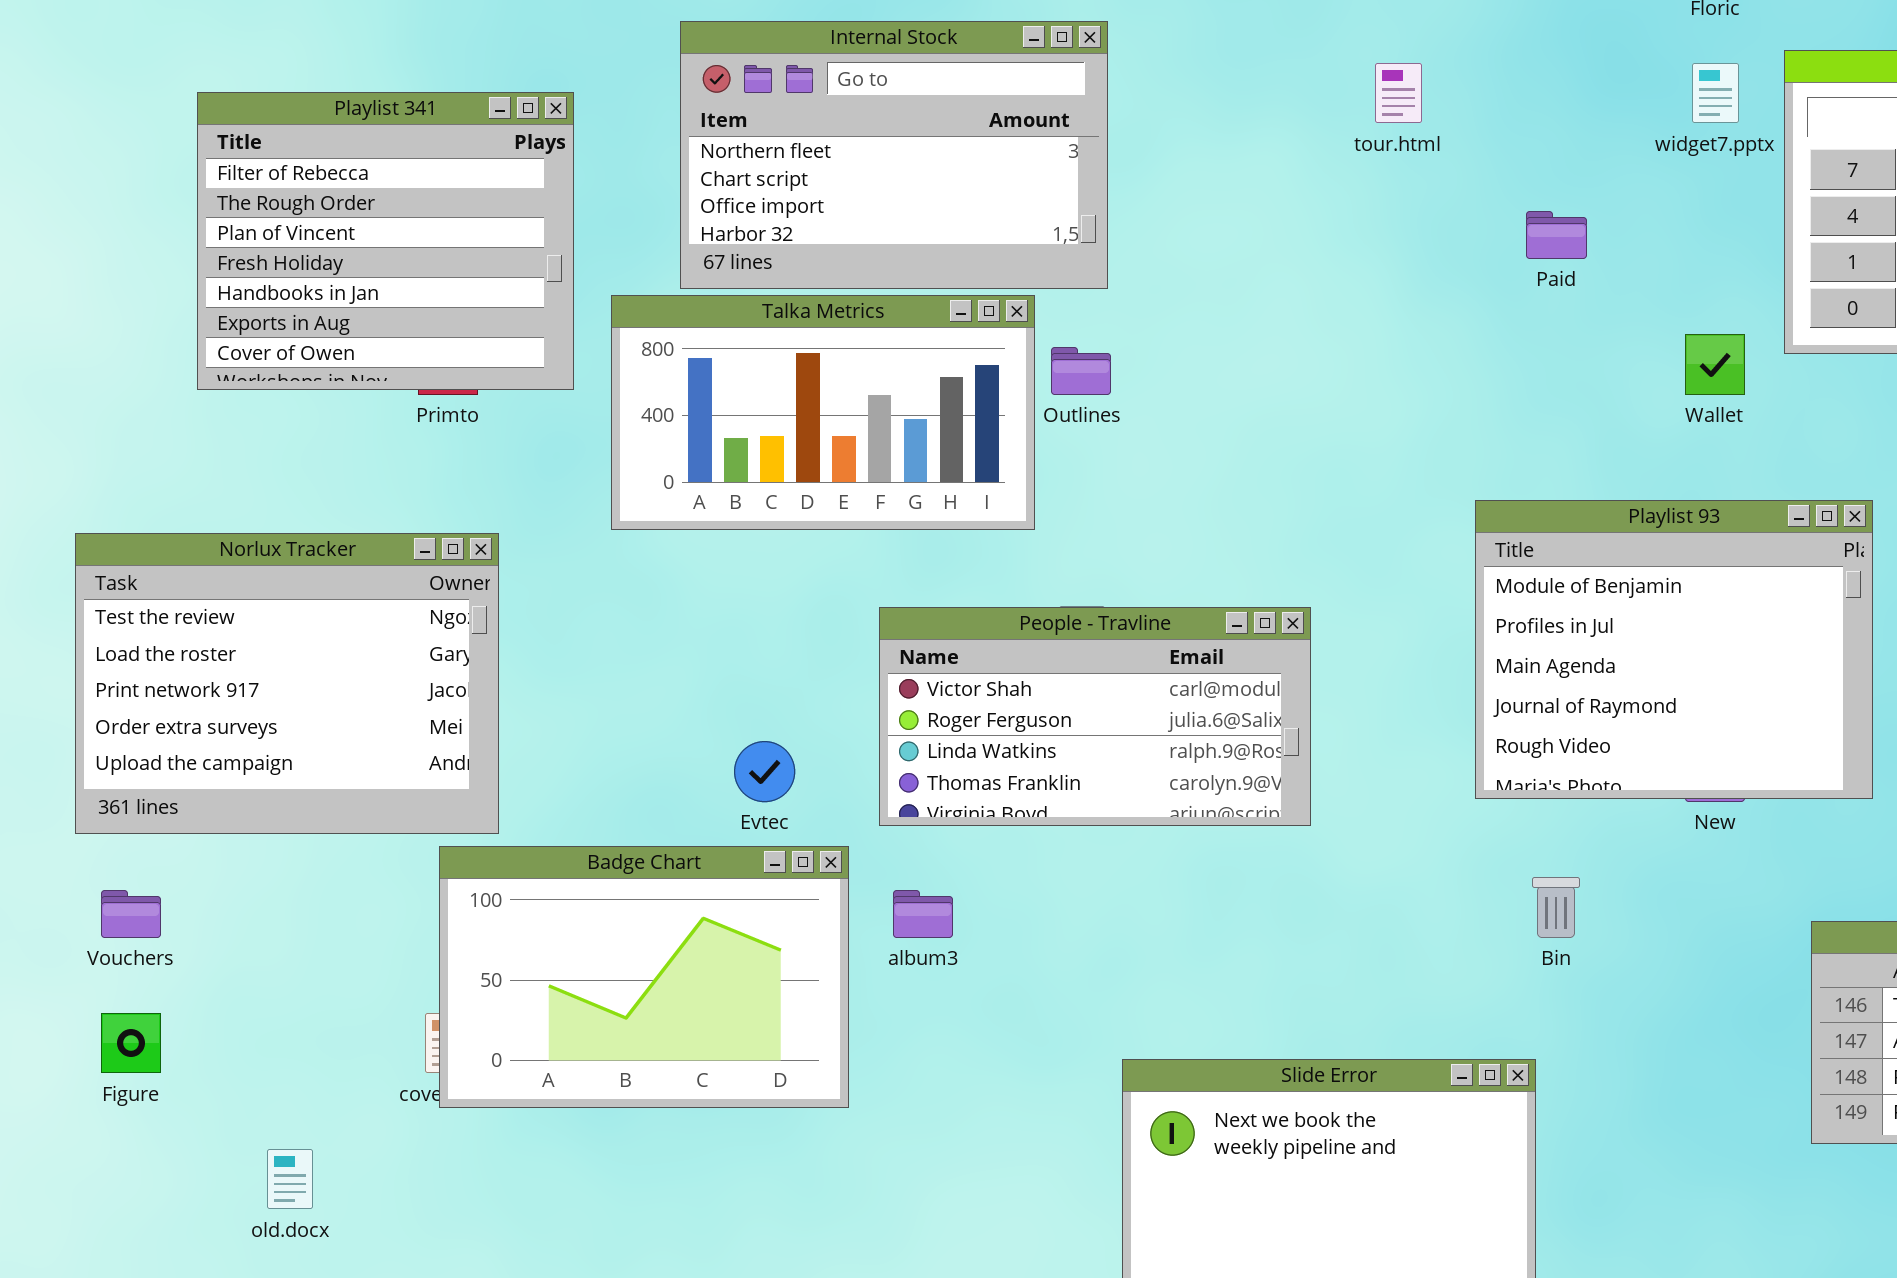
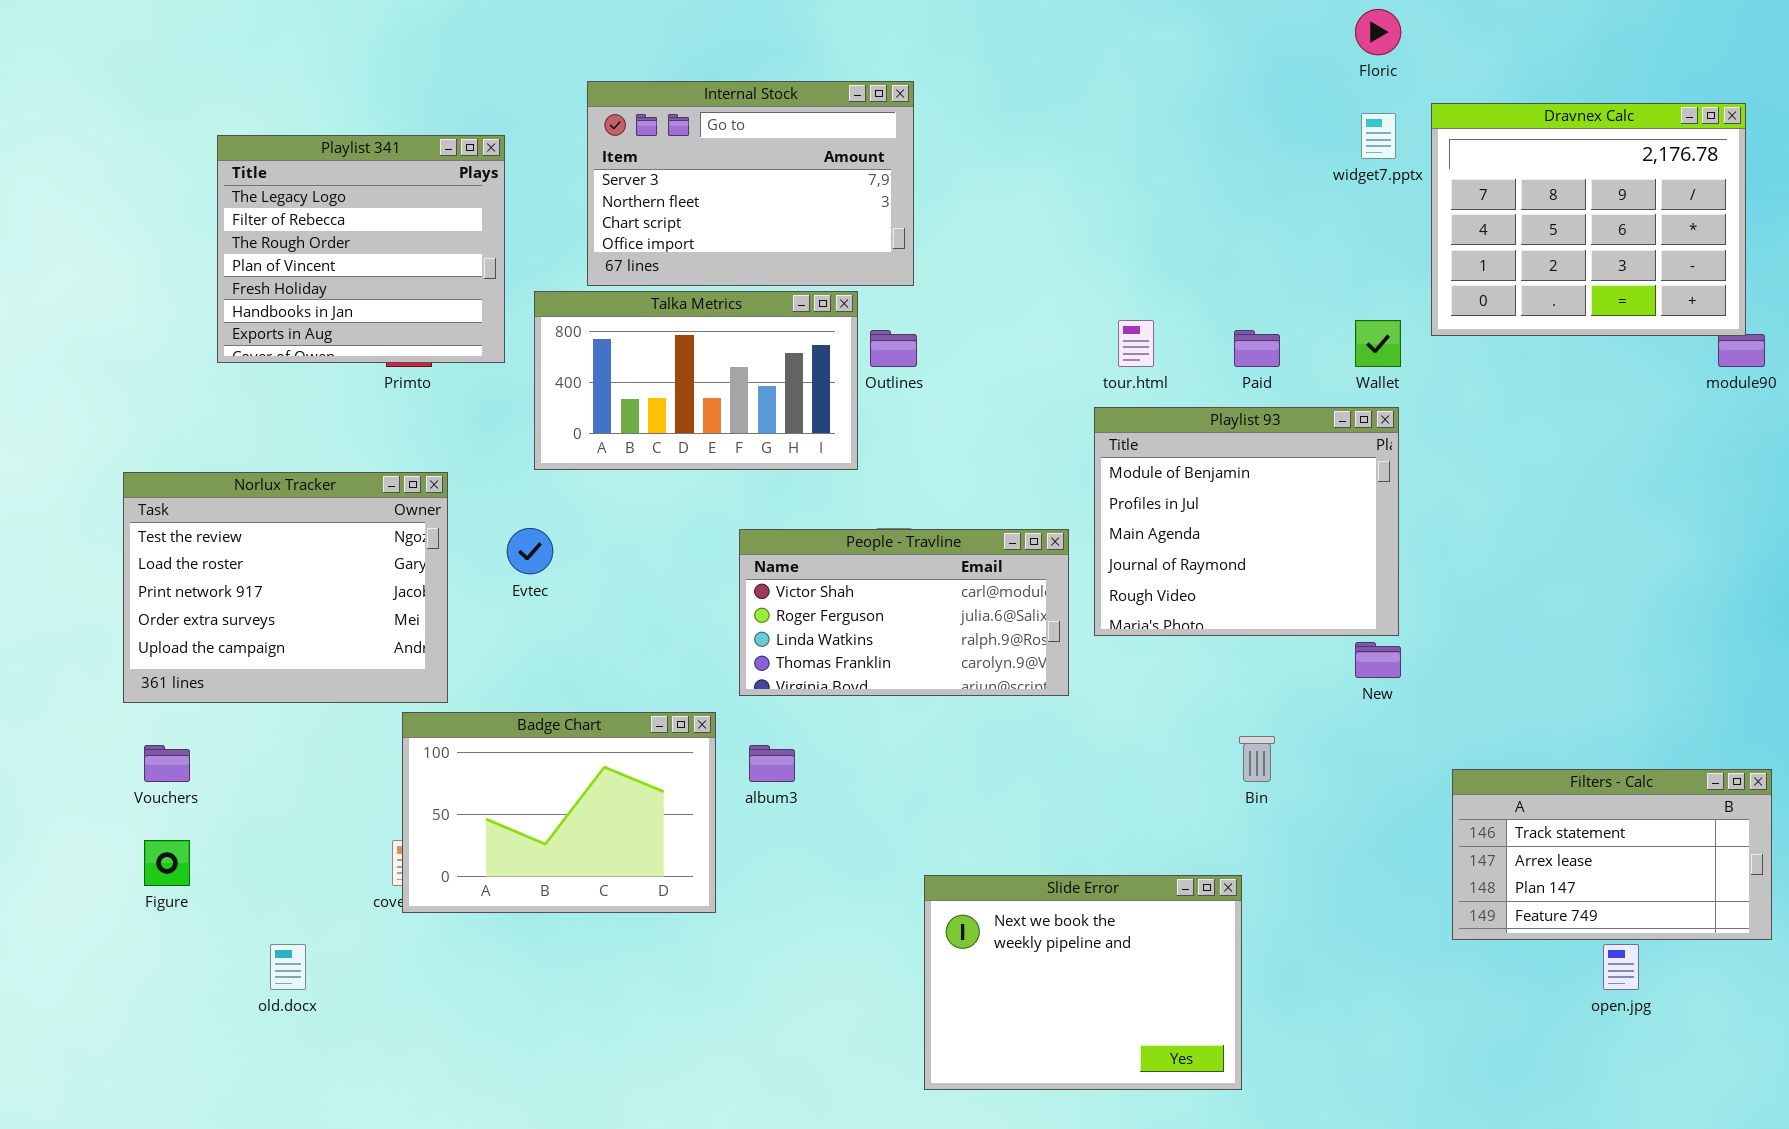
Internal Stock: [680,21,1108,289] -> [587,81,914,286], scrolled up 1 row
tour.html: [1375,63,1422,123] -> [1118,320,1154,367], moved
Playlist 341: [197,92,574,390] -> [217,135,505,363], scrolled up 1 row
Paid: [1526,211,1587,259] -> [1234,330,1280,367], moved
Playlist 93: [1475,500,1873,799] -> [1094,407,1399,636], moved
Evtec: [734,741,795,802] -> [507,528,553,574], moved

